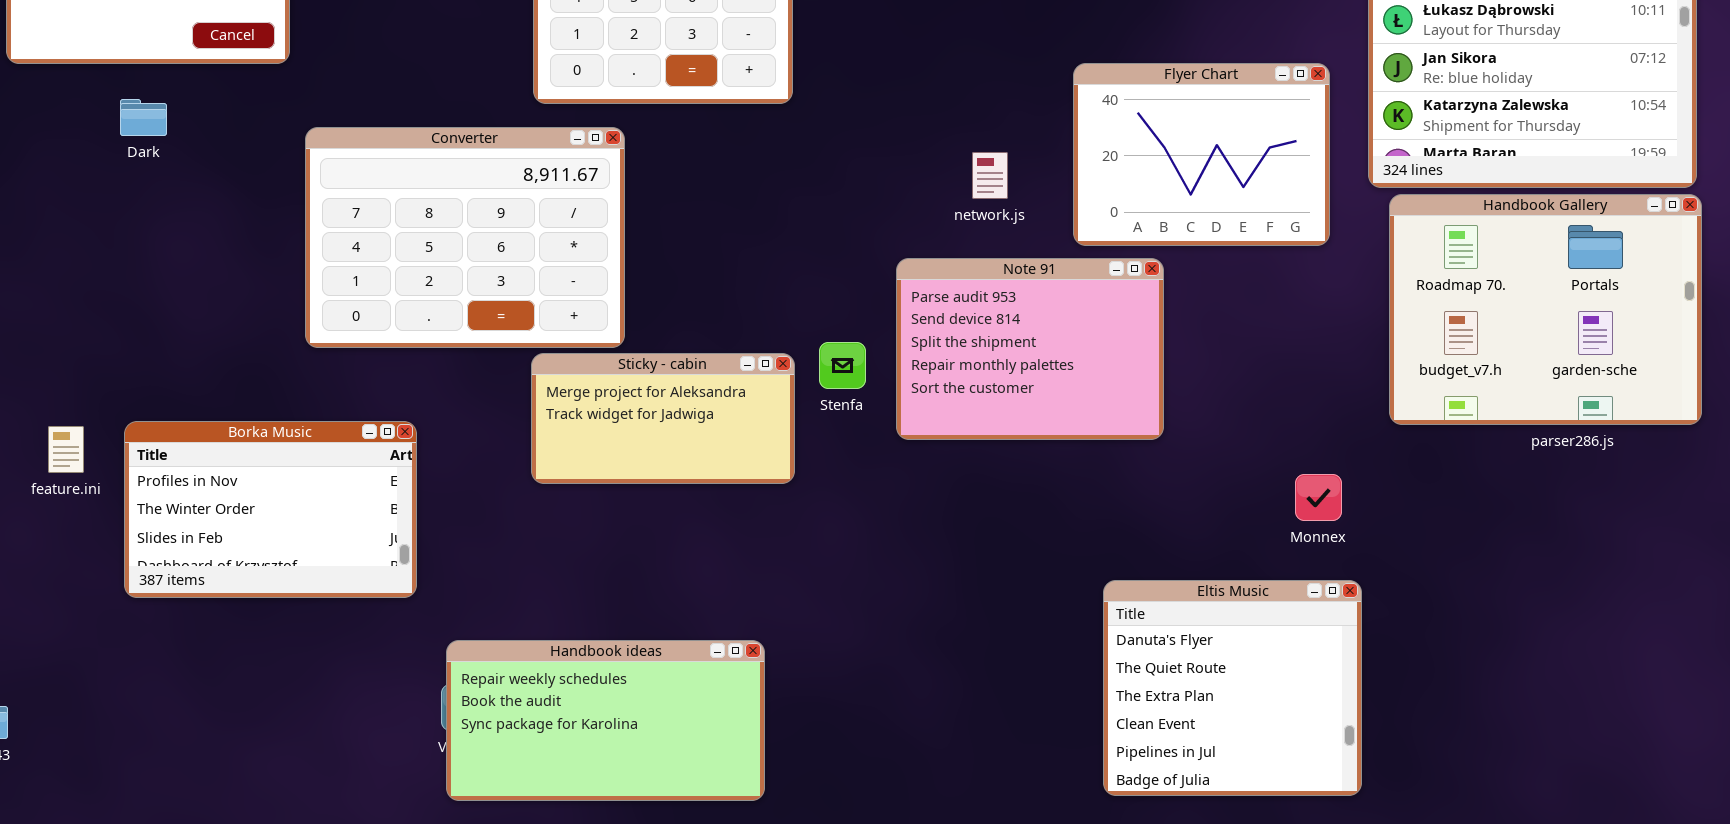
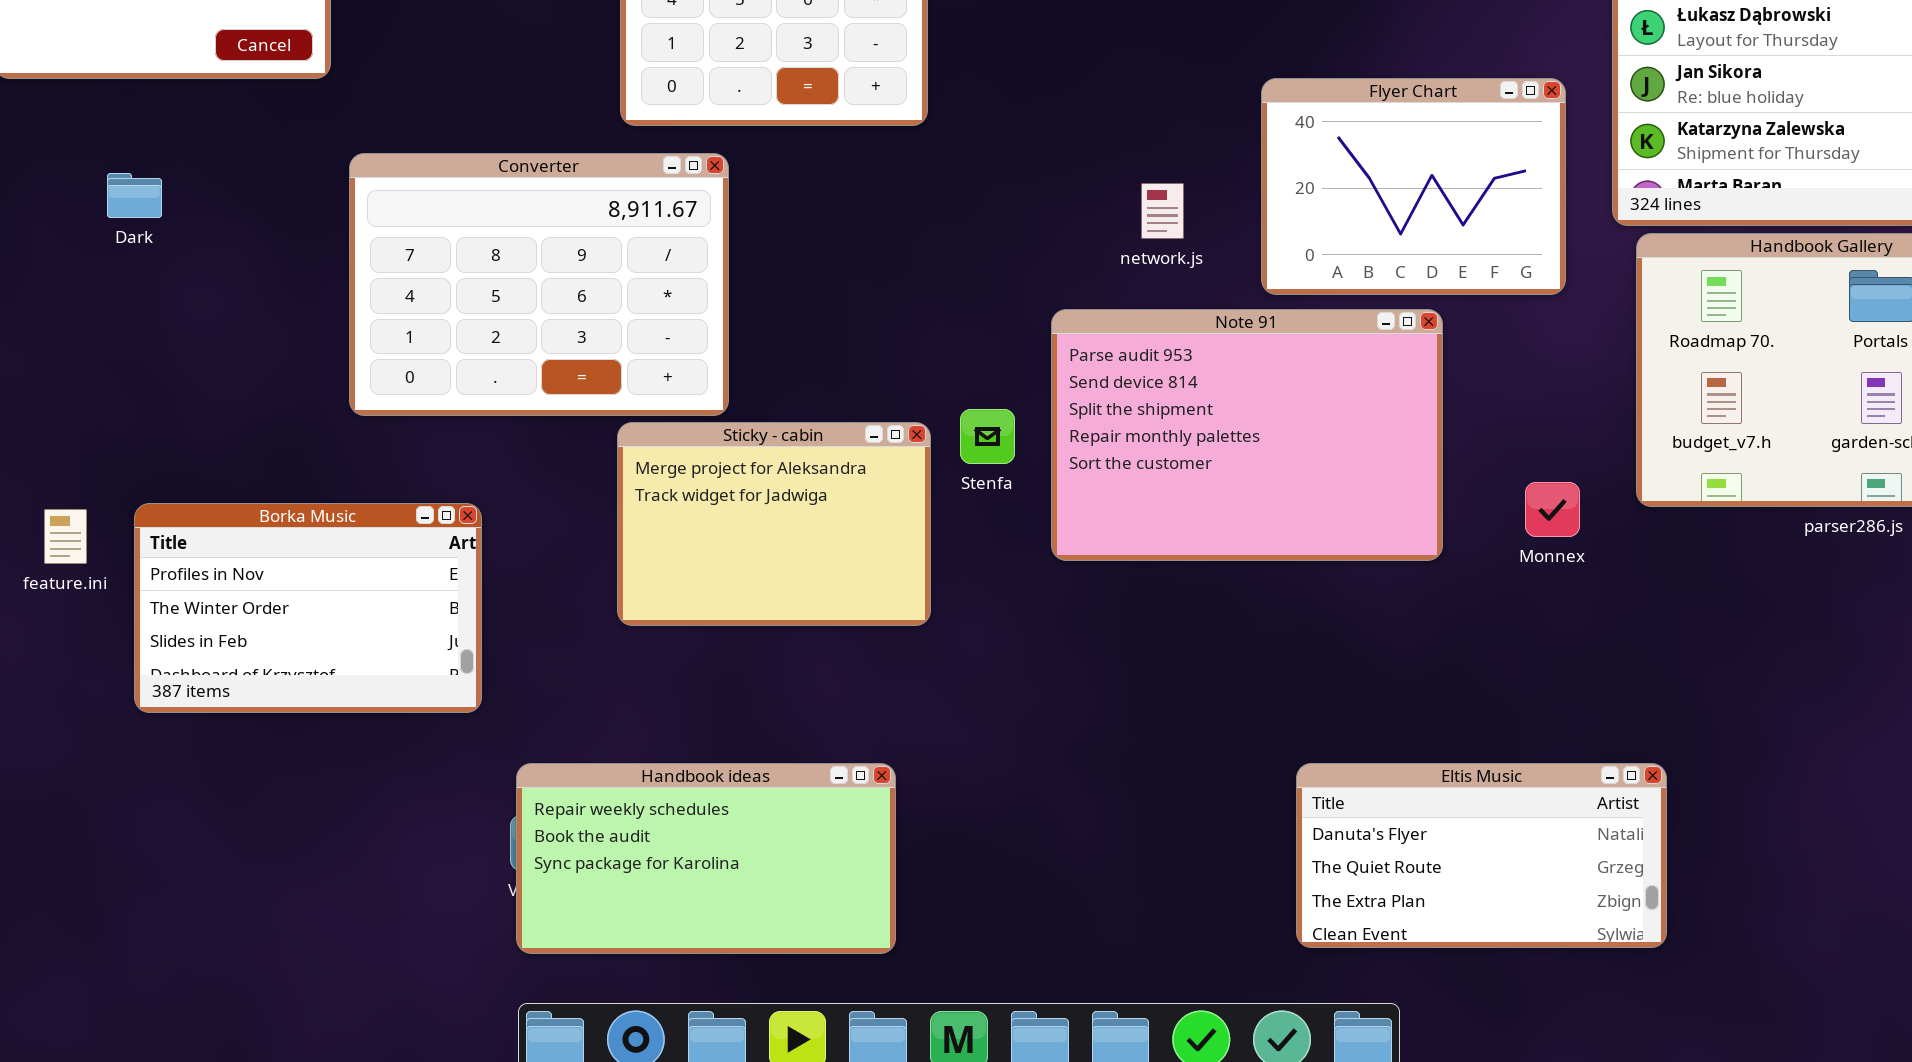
Dark: [120,99,167,136] -> [107,173,162,218], moved
Note 91: [896,258,1164,440] -> [1051,309,1443,561], resized
Sticky - cabin: [531,353,795,484] -> [617,422,931,626], resized
Monnex: [1295,474,1342,521] -> [1525,482,1580,537], moved
Eltis Music: [1103,580,1362,796] -> [1296,763,1667,948], resized

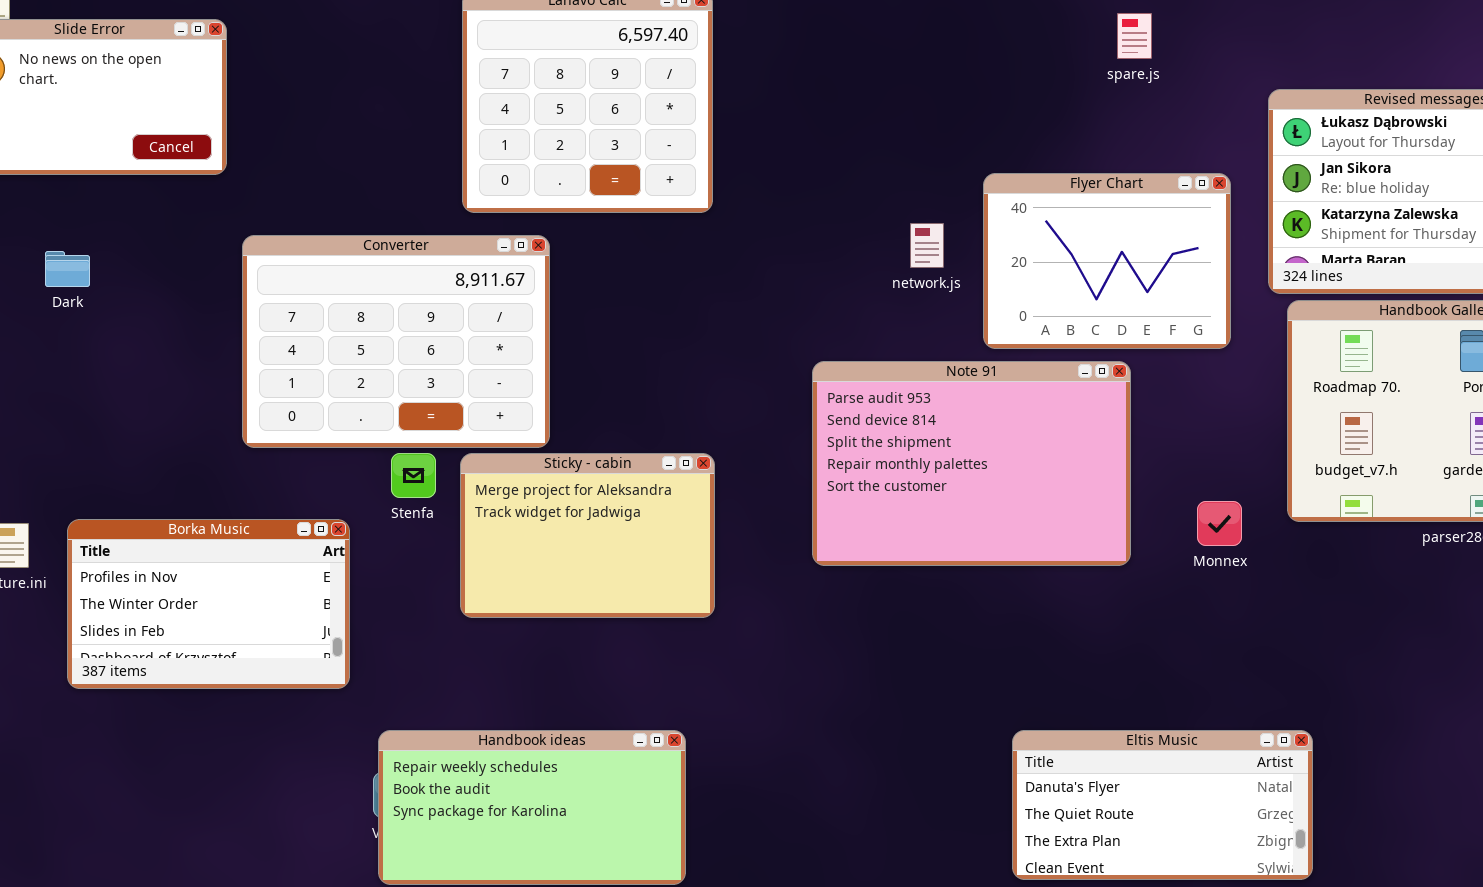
network.js: [1141,183,1184,239] -> [910,223,944,268], moved
Stenfa: [960,409,1015,464] -> [391,453,436,498], moved

